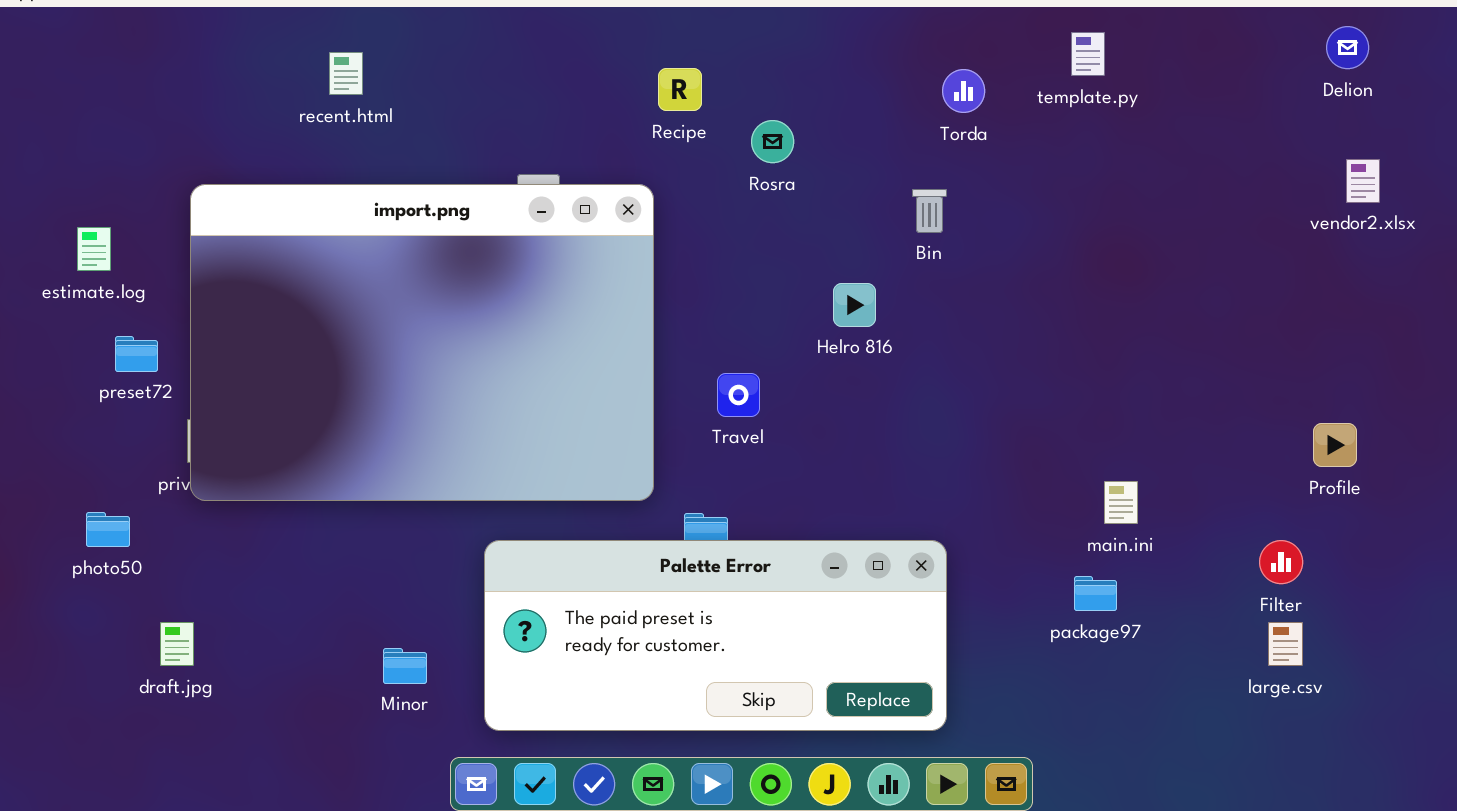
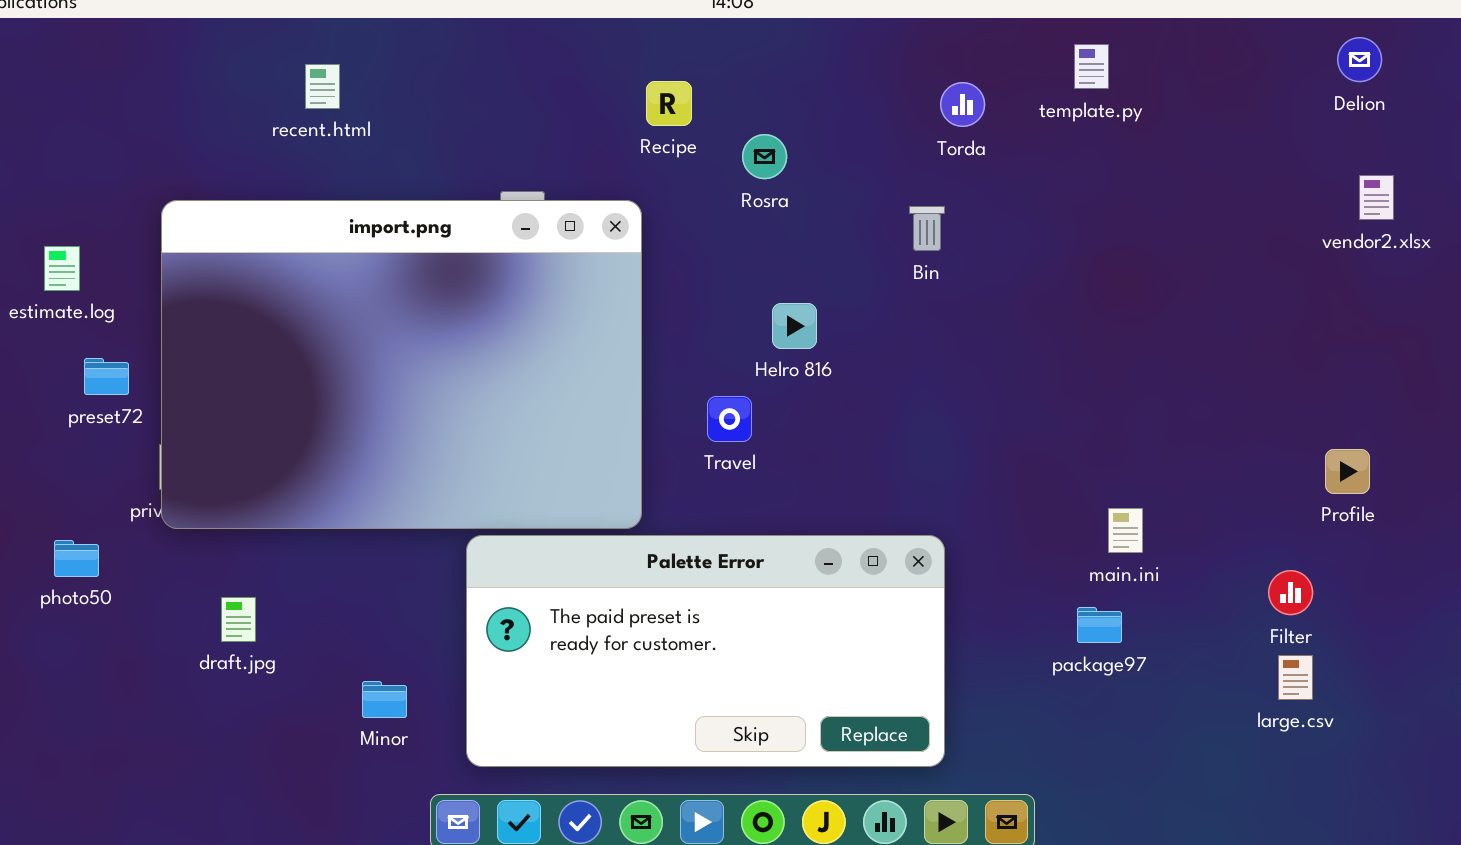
Helro 816: [833,283,876,327] -> [772,303,817,349], moved
Palette Error: [484,540,947,731] -> [466,535,945,767], resized
draft.jpg: [160,622,194,666] -> [221,597,256,642], moved

